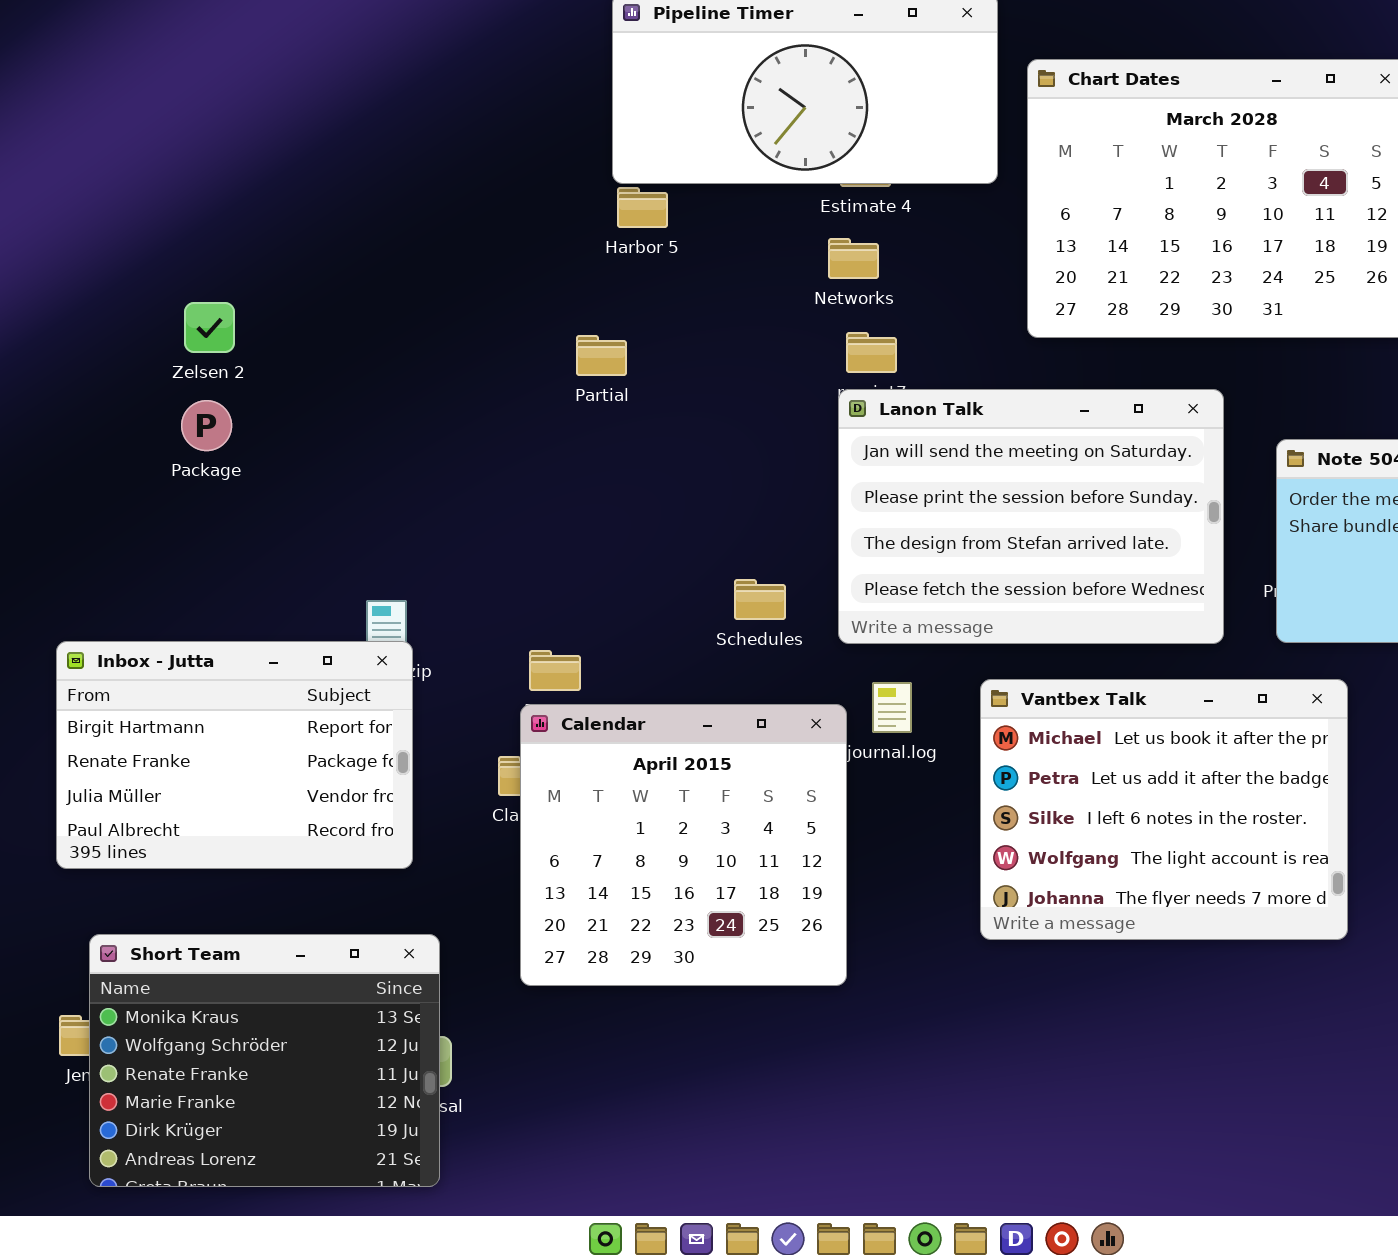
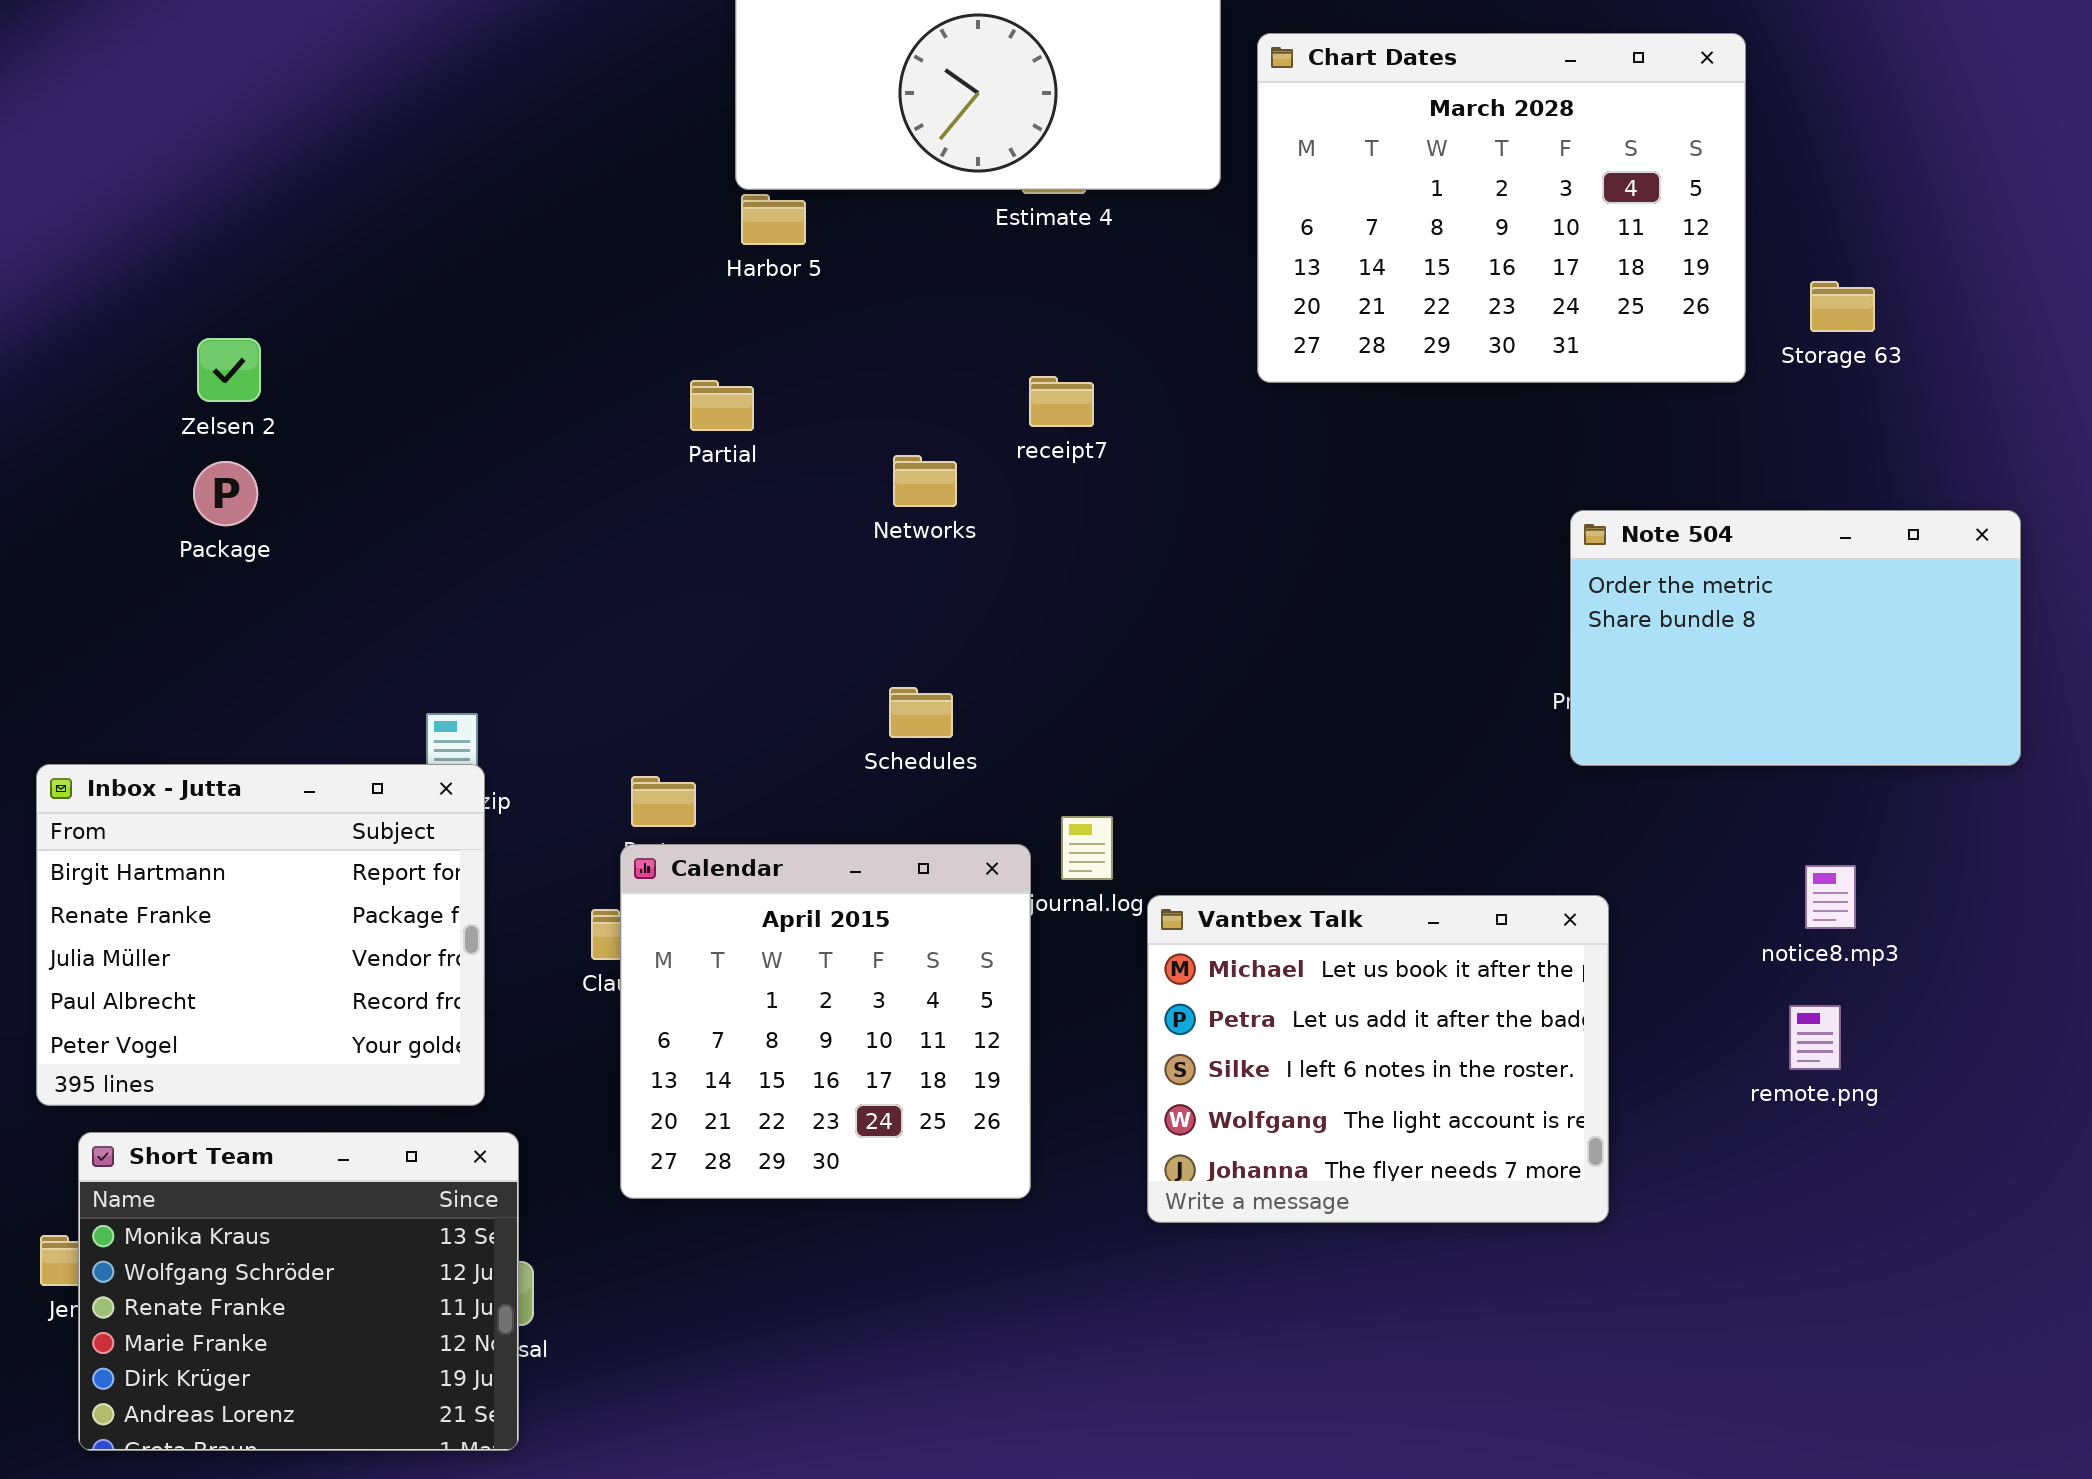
Networks: [828,238,879,279] -> [893,455,957,507], moved
Lanon Talk: [838,389,1224,644] -> none, closed
Inbox - Jutta: [56,641,413,869] -> [36,764,485,1106], resized
Vantbex Talk: [980,679,1348,940] -> [1147,895,1609,1223], moved

